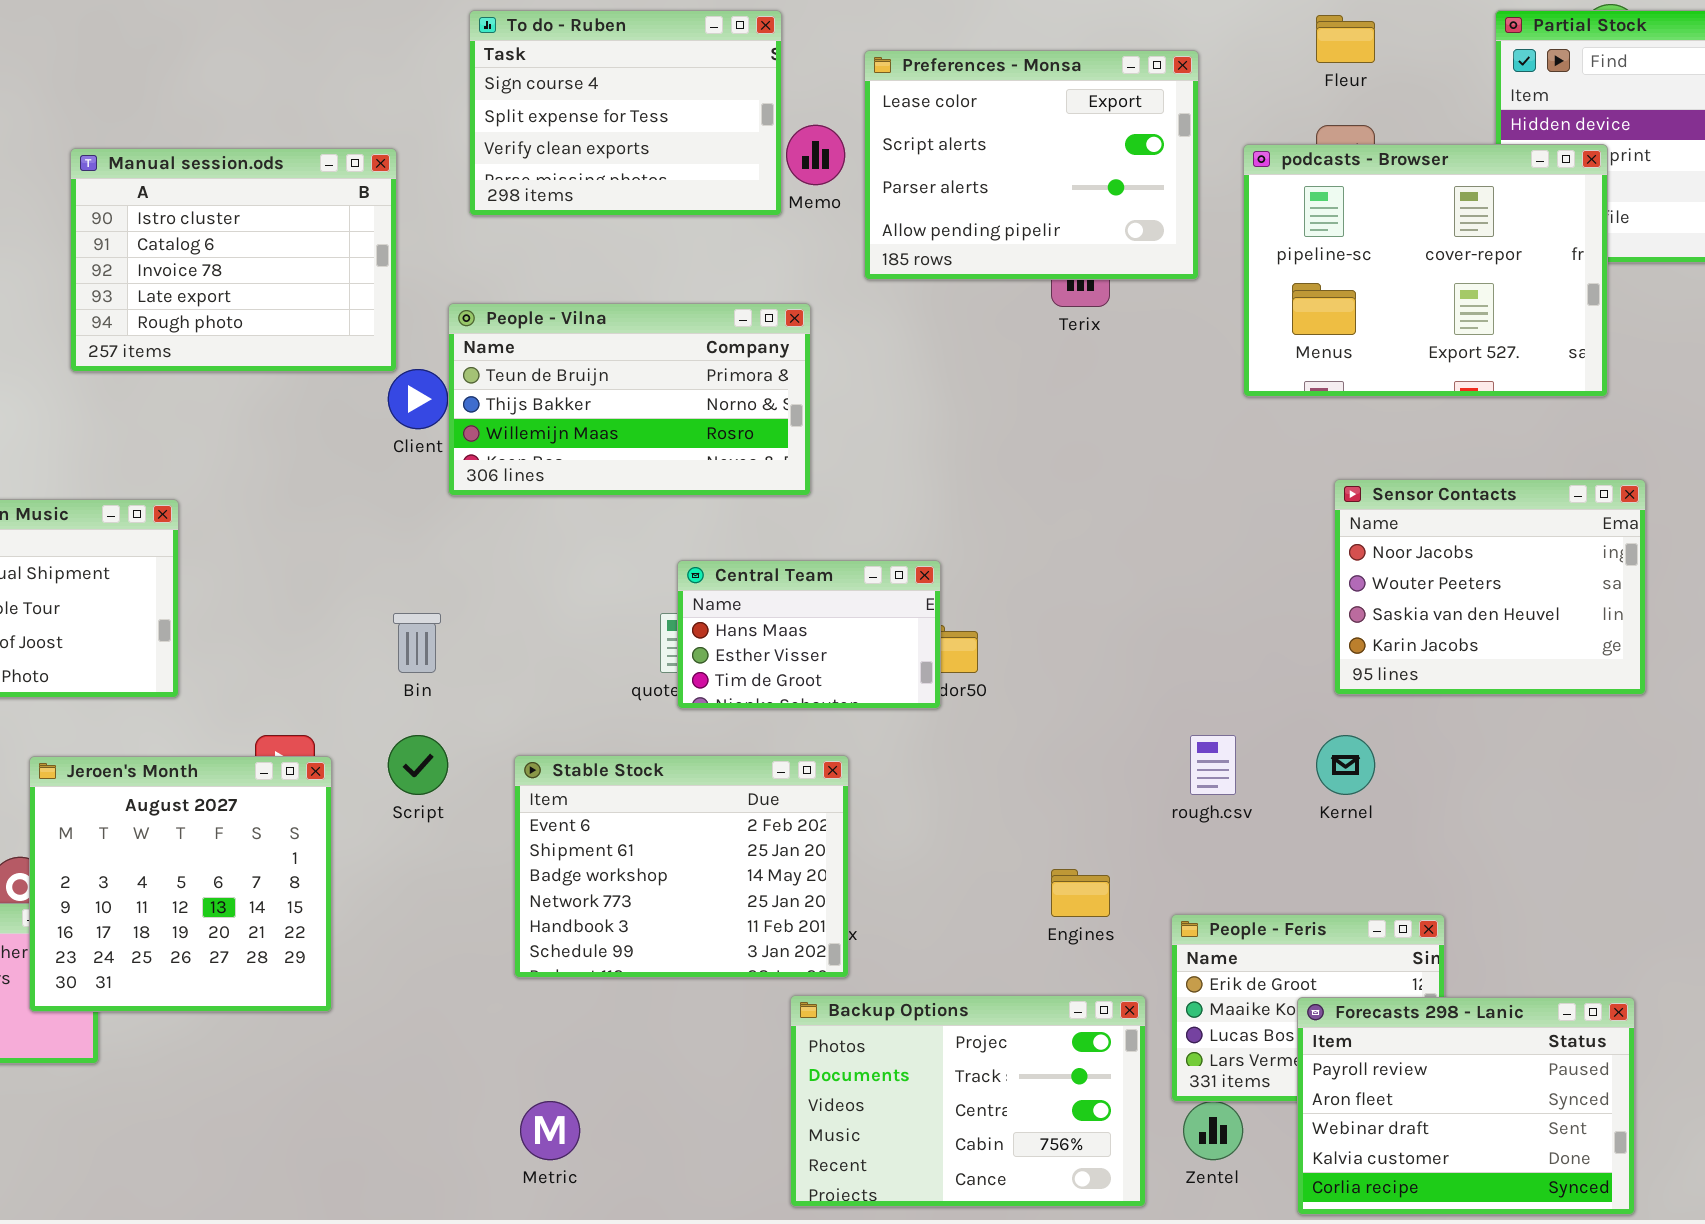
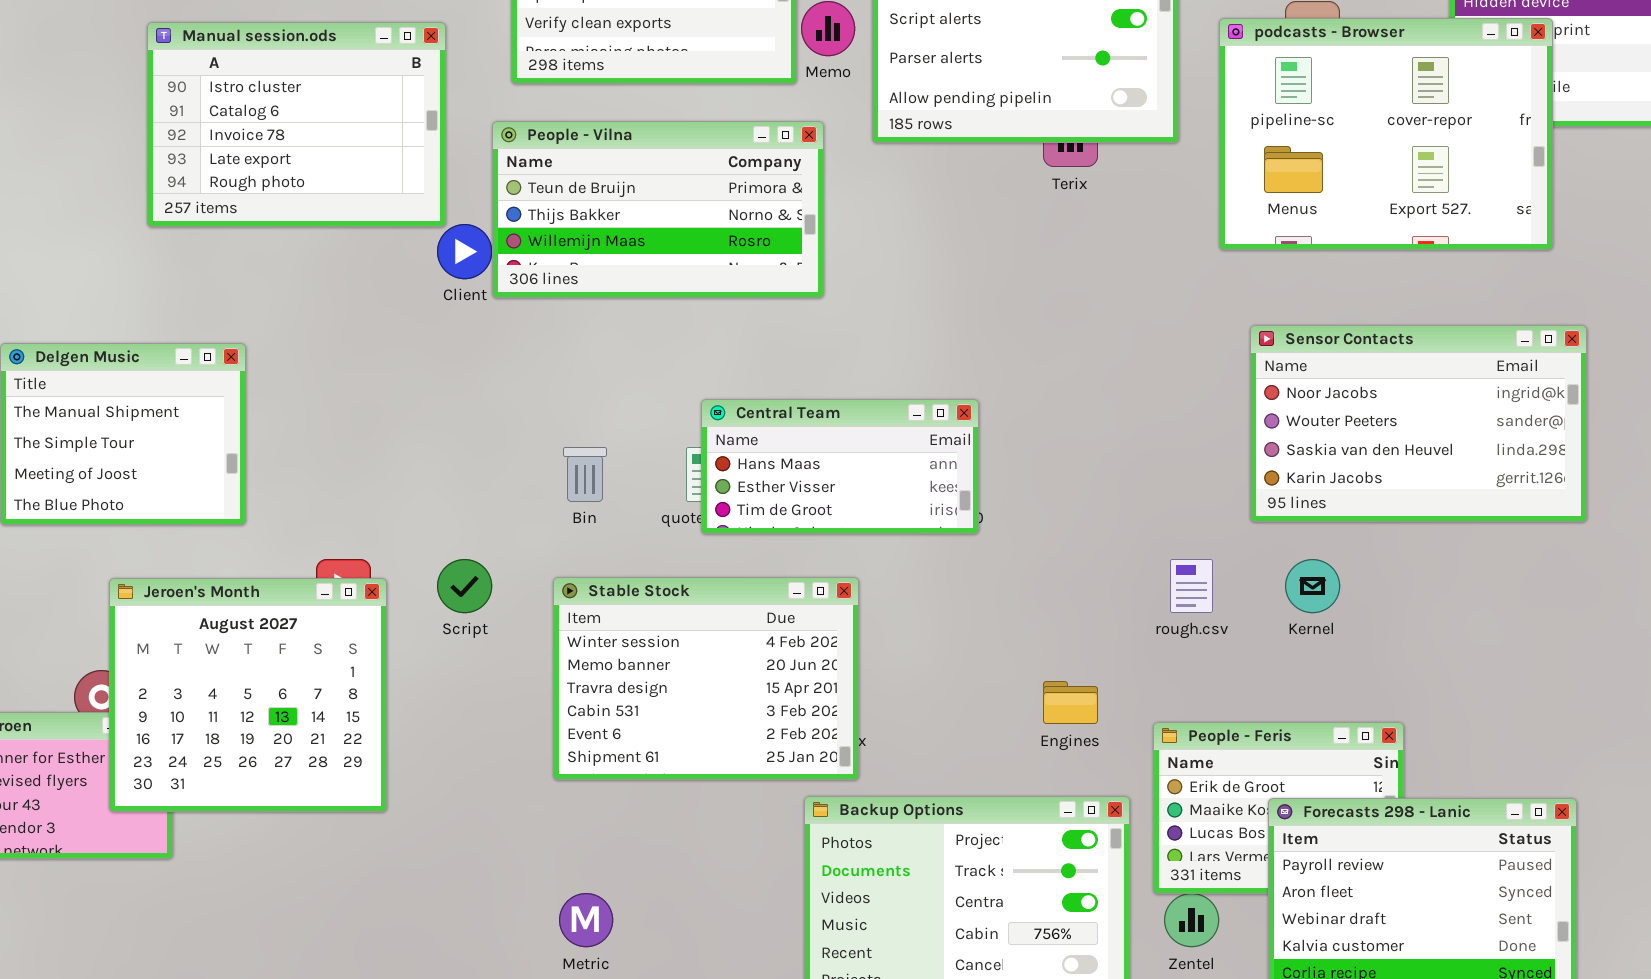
People - Vilna: [448,303,811,496] -> [492,121,824,298], moved
Sensor Contacts: [1334,479,1646,695] -> [1250,325,1587,522], resized
Central Team: [677,560,941,709] -> [701,399,979,534], resized
Bin: [393,613,441,673] -> [563,447,607,502], moved
Stable Stock: [514,755,849,978] -> [553,577,859,780], scrolled up 4 rows

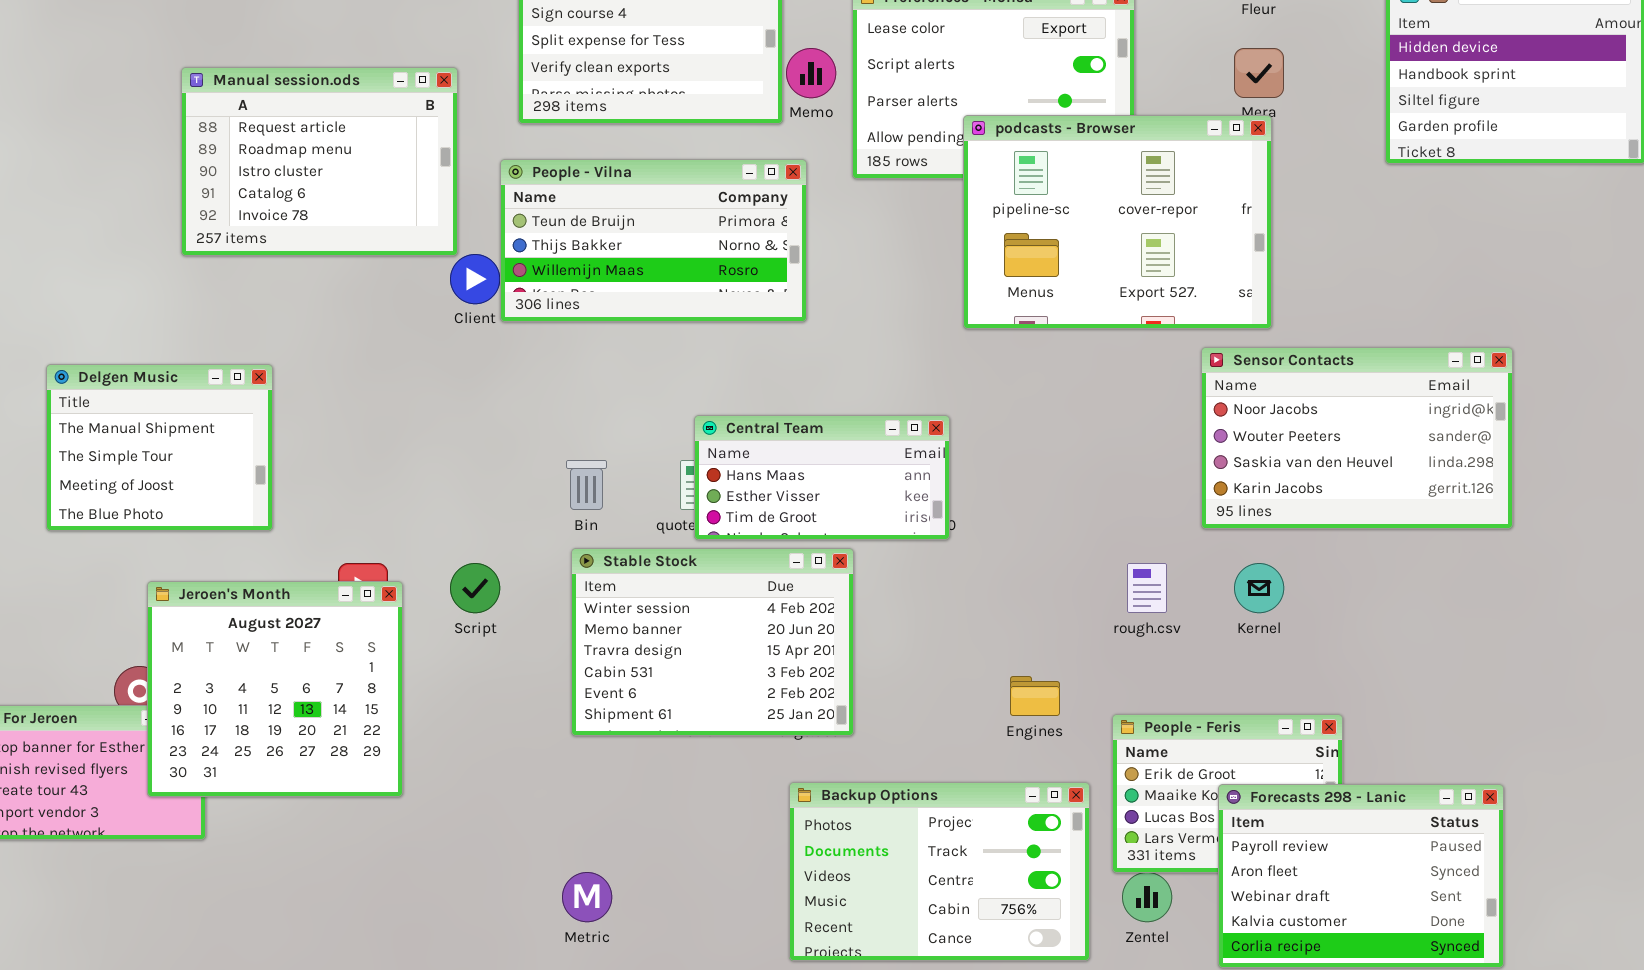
podcasts - Browser: [1219,18,1553,250] -> [963,115,1272,329], moved
Manual session.ods: [147,22,446,227] -> [181,67,458,256], scrolled up 2 rows
Stable Stock: [553,577,859,780] -> [571,548,854,736], moved

